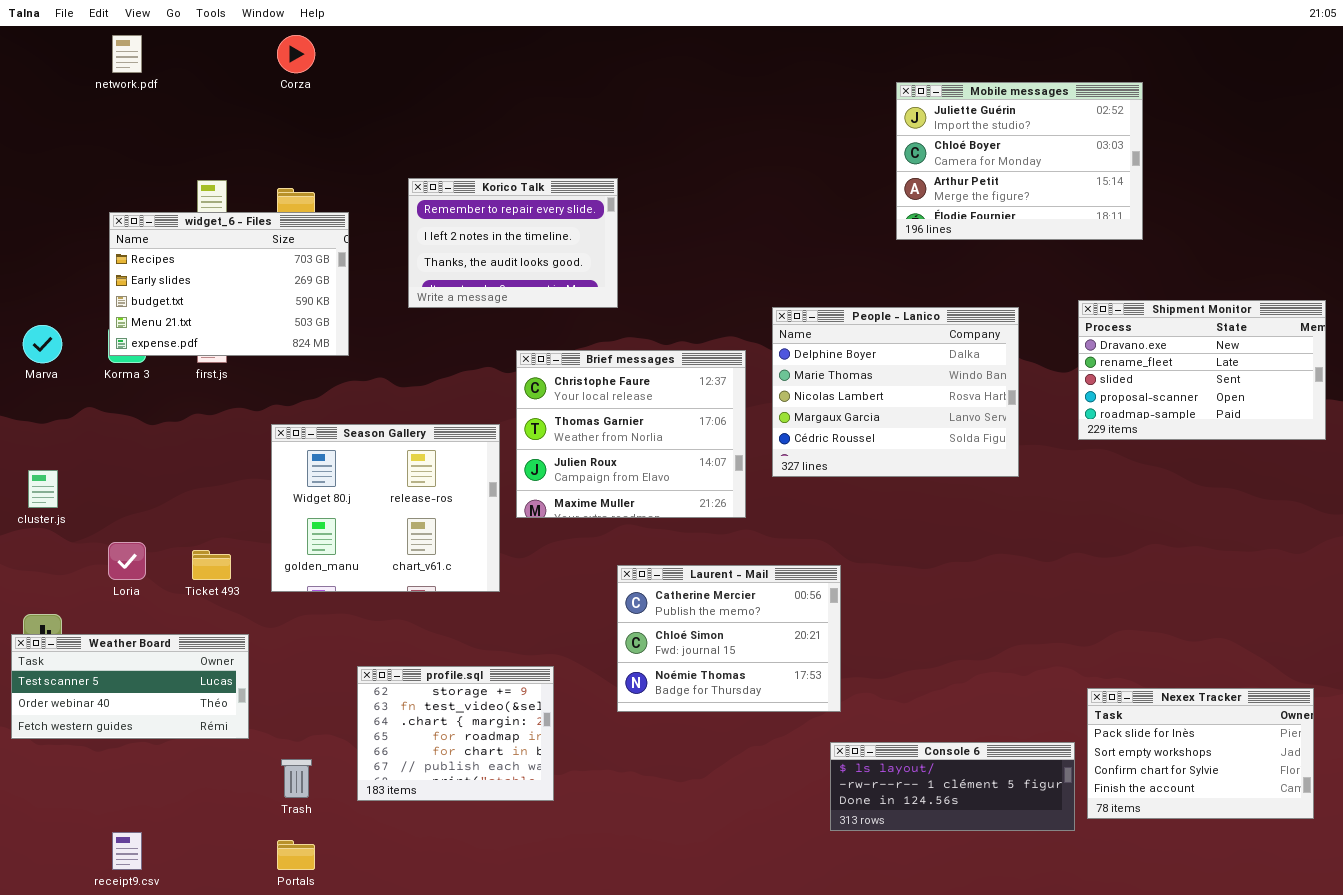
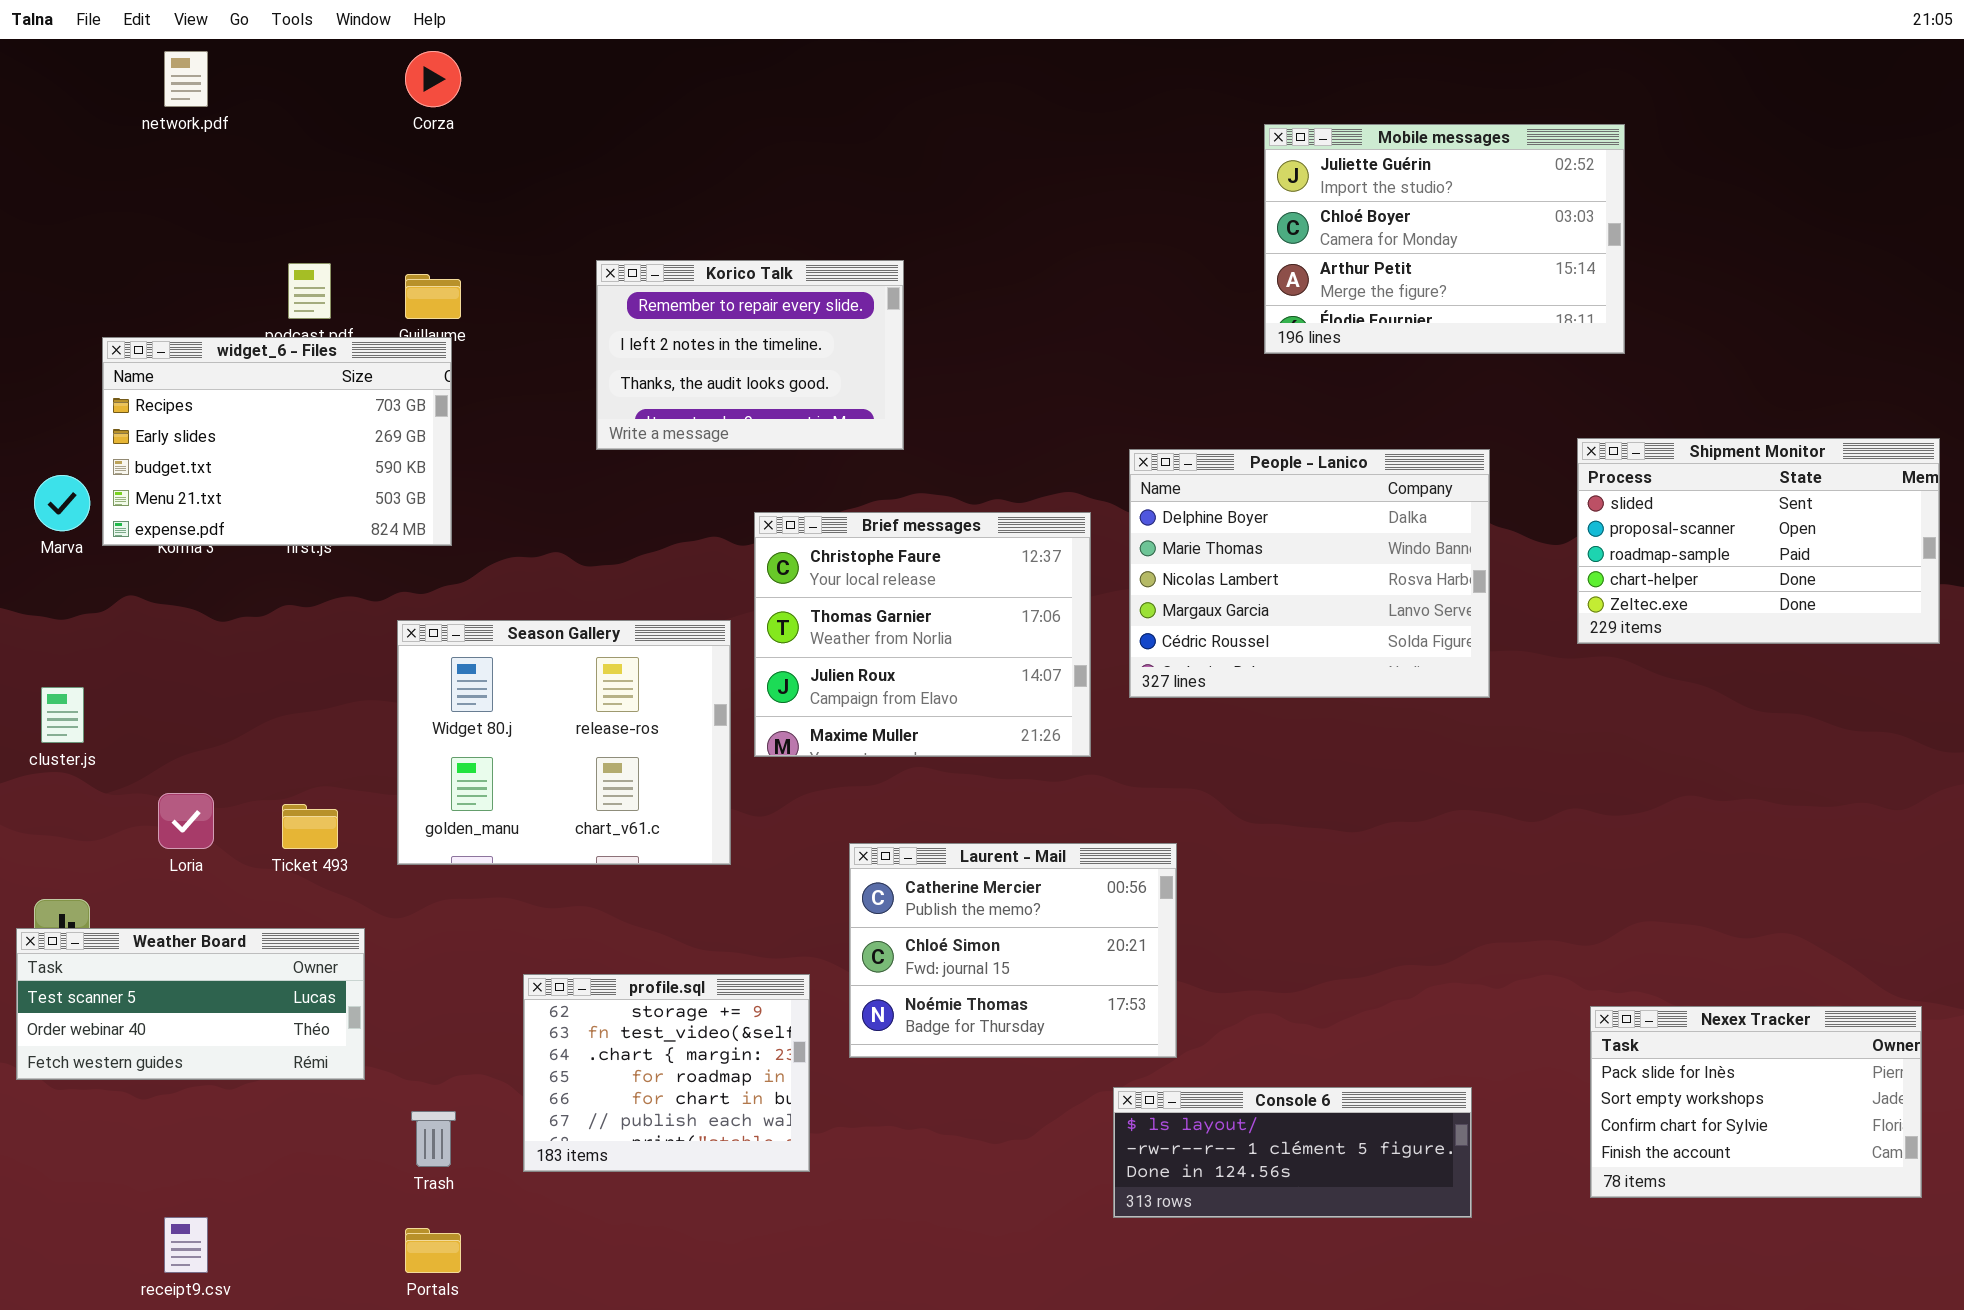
Mobile messages: [896,82,1143,240] -> [1264,124,1625,354], moved
widget_6 - Files: [109,212,349,356] -> [102,337,452,546], moved
Shipment Monitor: [1078,300,1326,440] -> [1577,438,1940,644], scrolled down 2 rows
Laurent - Mail: [617,565,841,712] -> [849,843,1177,1058], moved
Console 6: [830,742,1075,831] -> [1113,1087,1472,1218], moved

